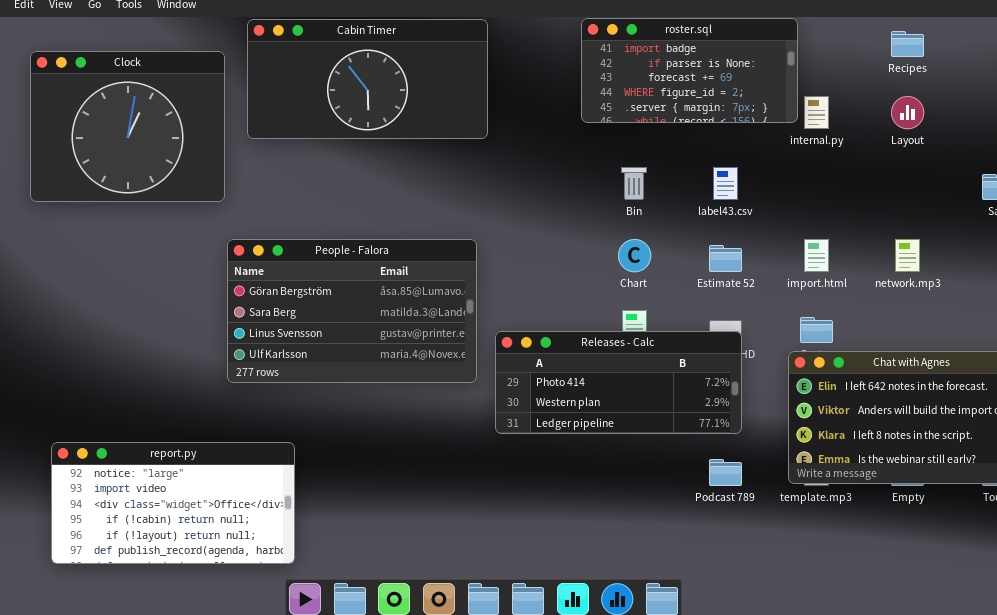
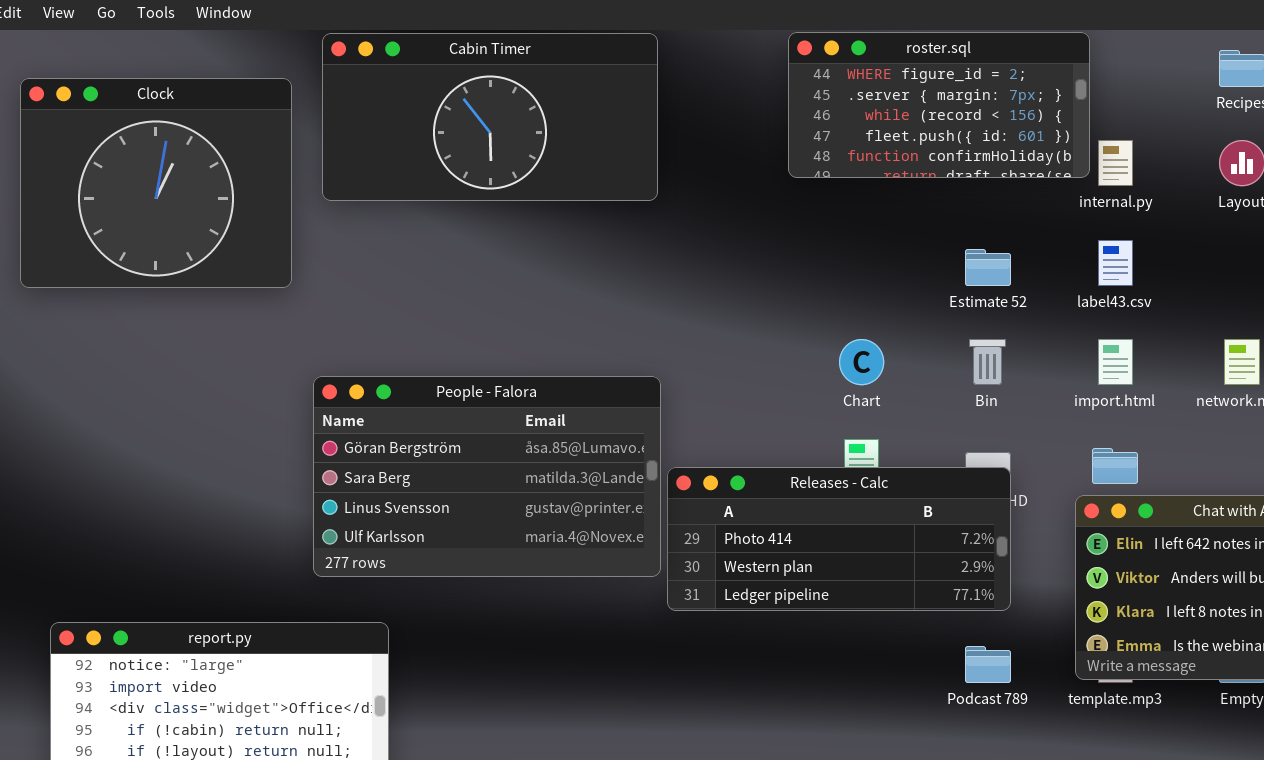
roster.sql: [581,18,798,123] -> [788,32,1090,178], scrolled down 3 rows
Bin: [621,167,647,200] -> [969,339,1006,385], moved
label43.csv: [713,167,738,200] -> [1098,240,1133,286], moved
People - Falora: [227,239,477,383] -> [313,376,661,577], moved
Estimate 52: [709,245,742,272] -> [965,249,1011,286], moved

